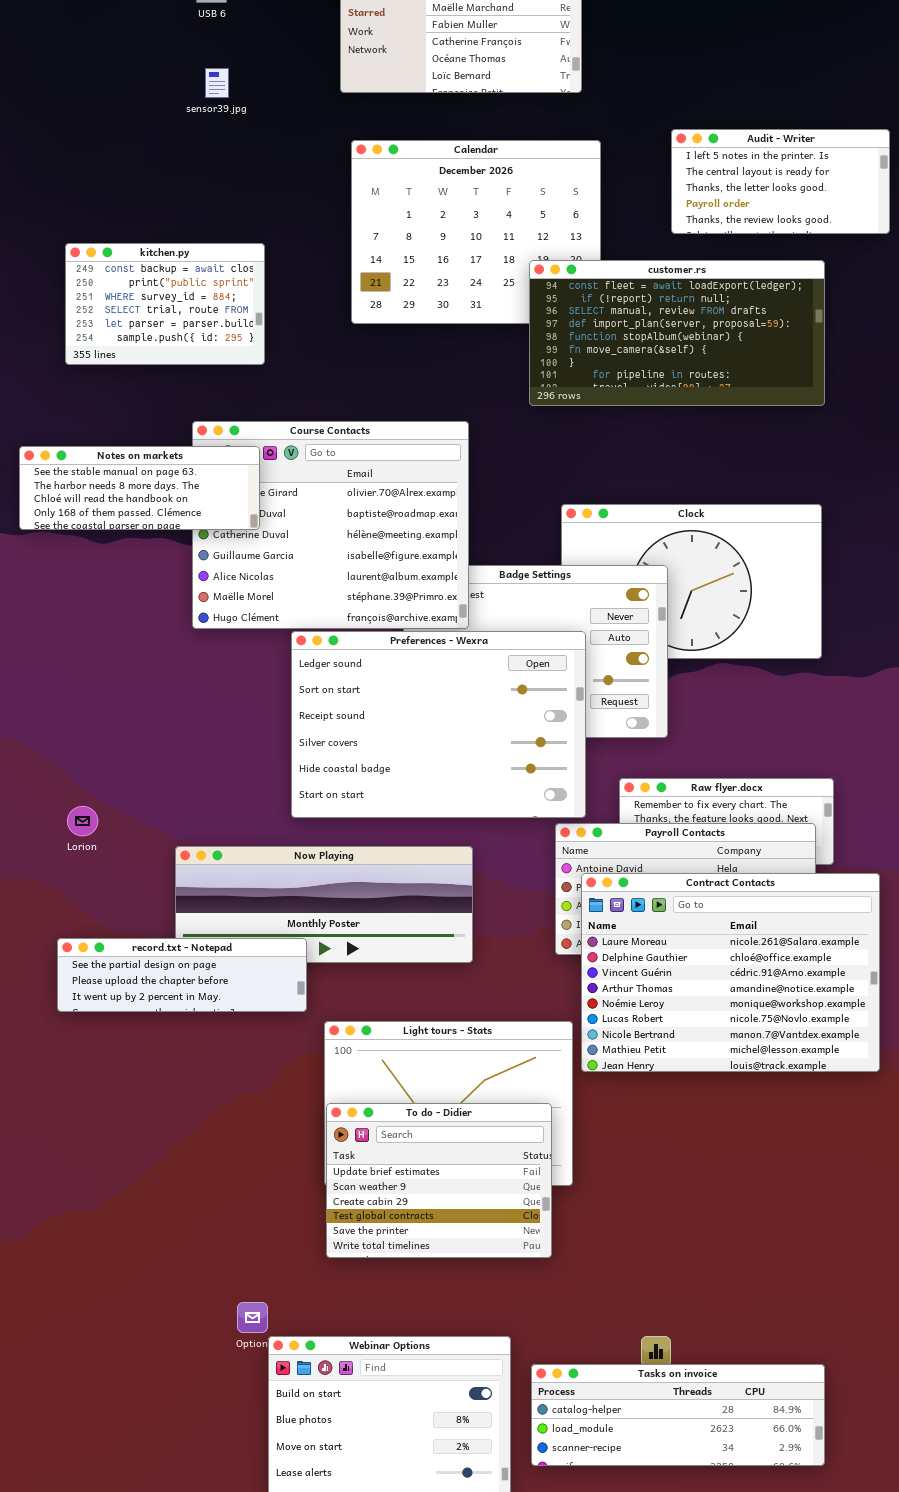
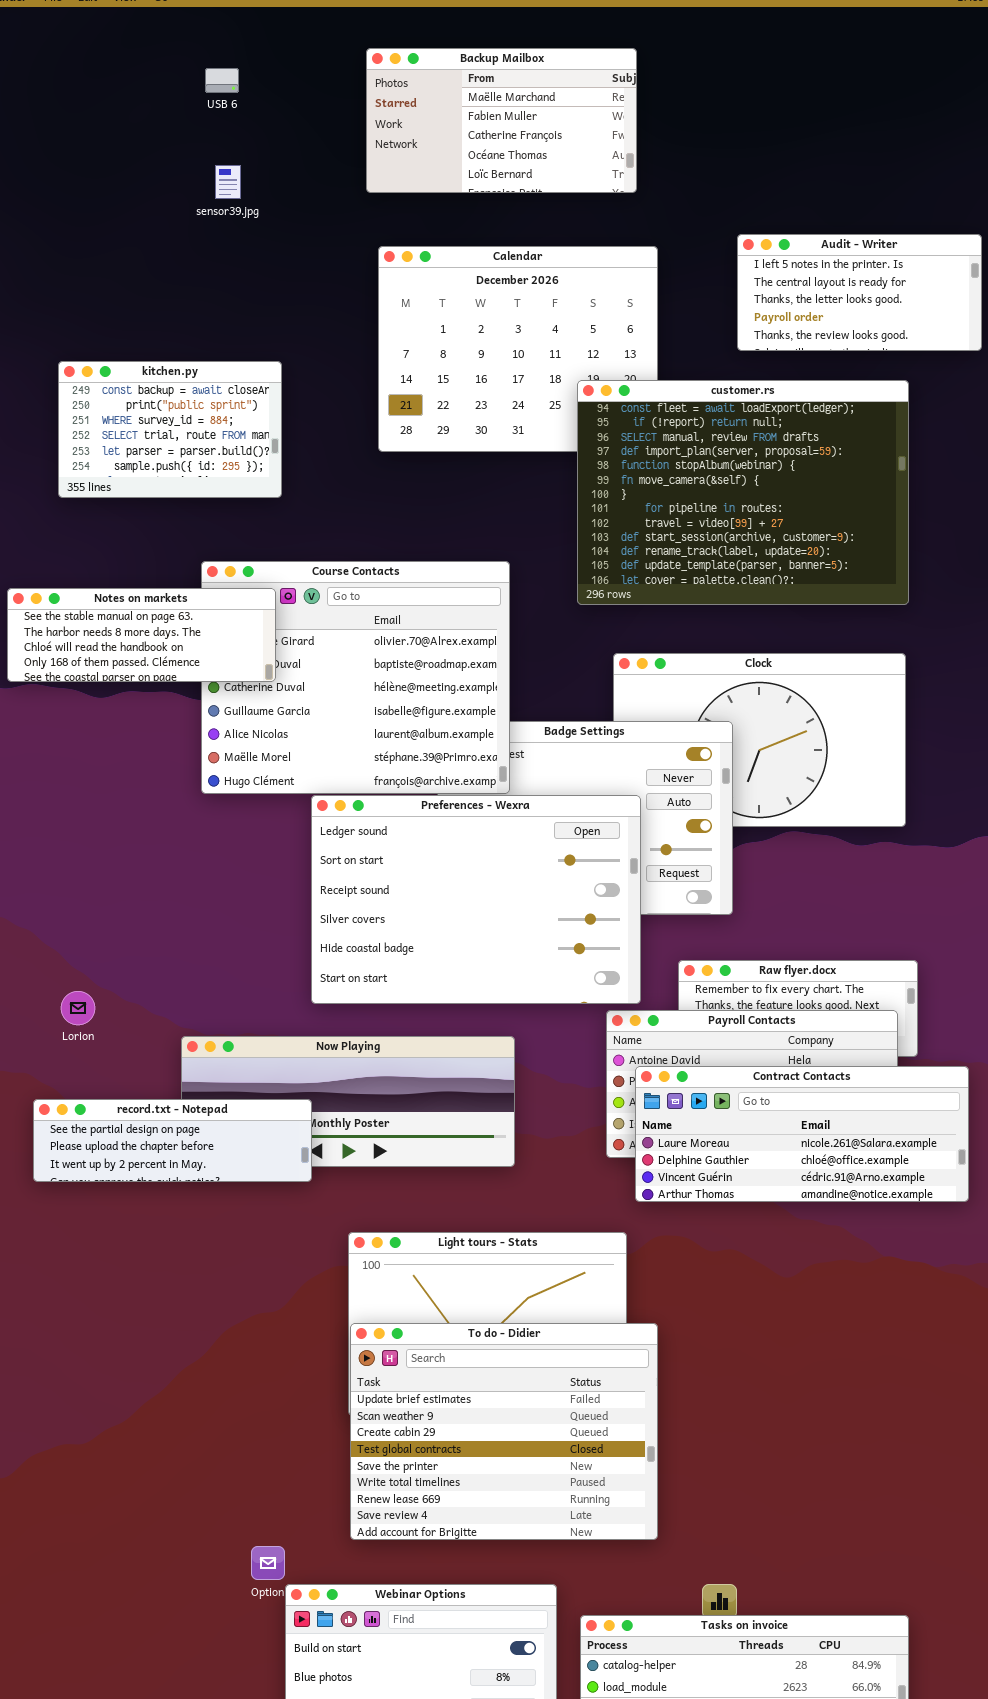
customer.rs: [529,260,825,406] -> [577,380,909,605], resized
Contract Contacts: [581,873,880,1072] -> [635,1066,969,1202], resized
record.txt - Notepad: [57,938,307,1012] -> [33,1099,312,1182], moved
To do - Didier: [326,1103,552,1258] -> [350,1323,658,1540], resized

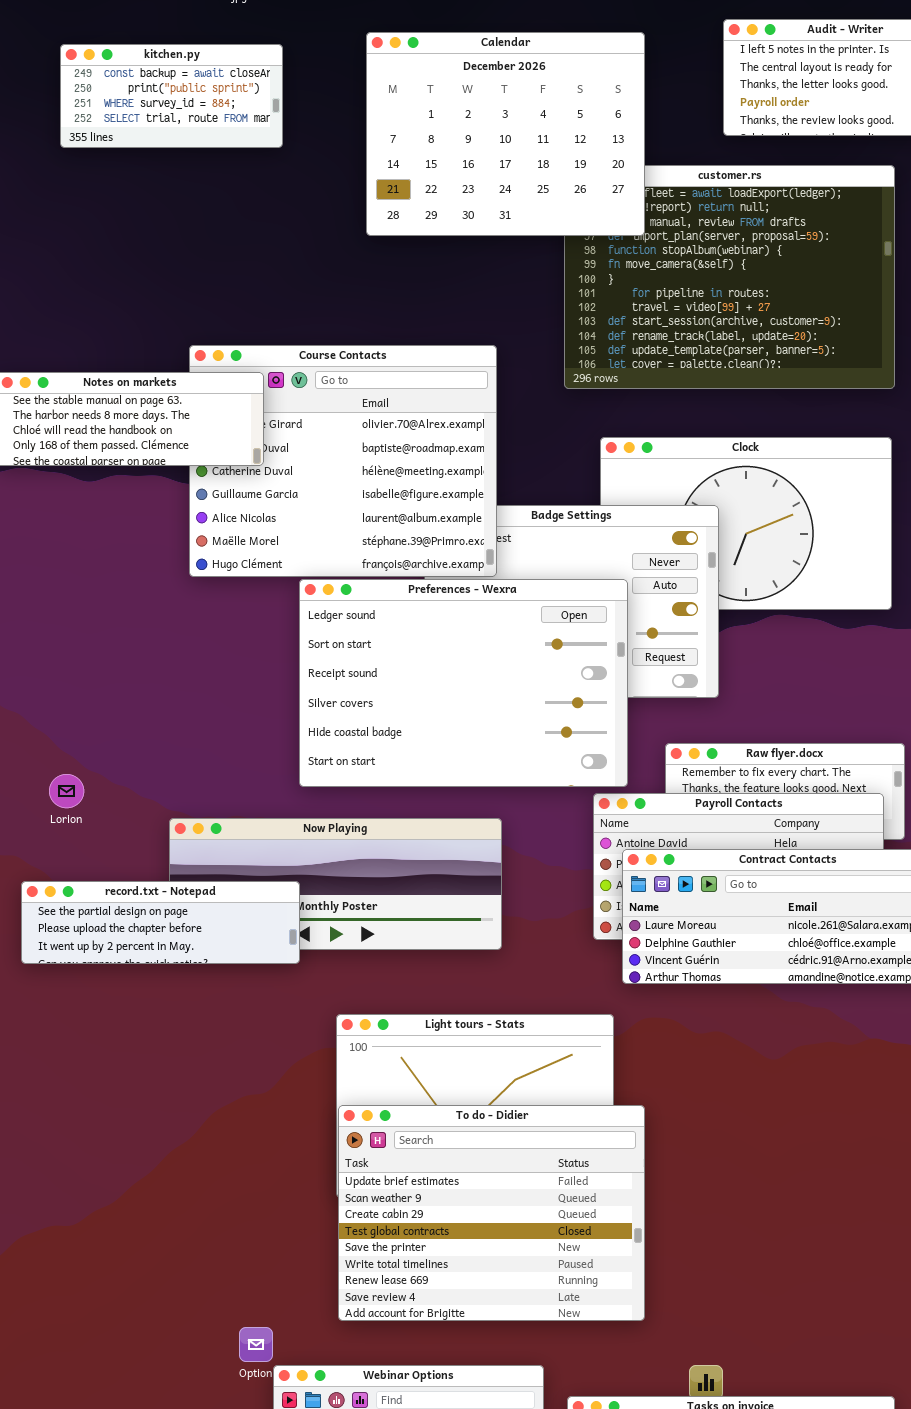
Calendar: [378,246,658,452] -> [366,32,645,236], raised
kitchen.py: [58,361,282,498] -> [60,44,283,148], moved, resized

